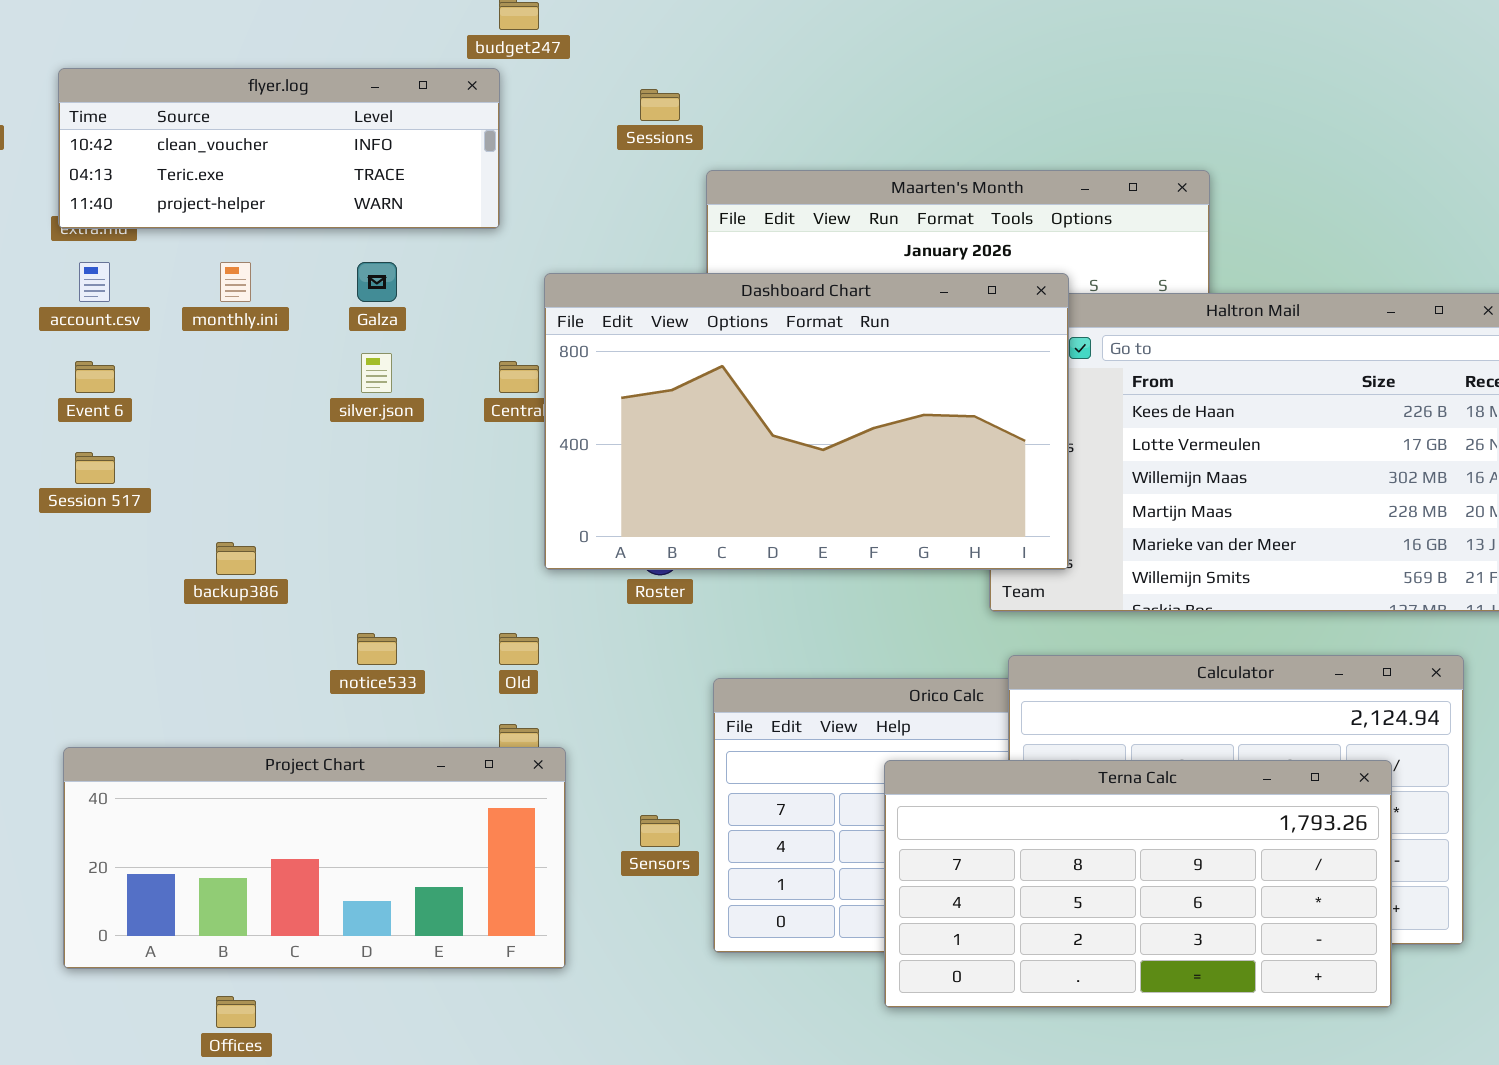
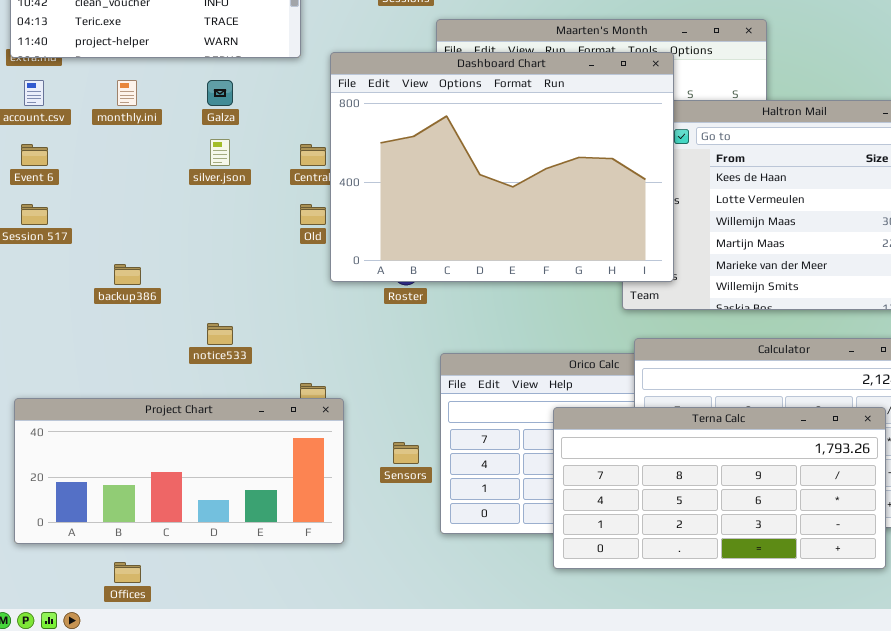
Dashboard Chart: [544,273,1069,570] -> [330,52,674,282], resized
Old: [499,633,539,665] -> [300,204,326,225], moved

